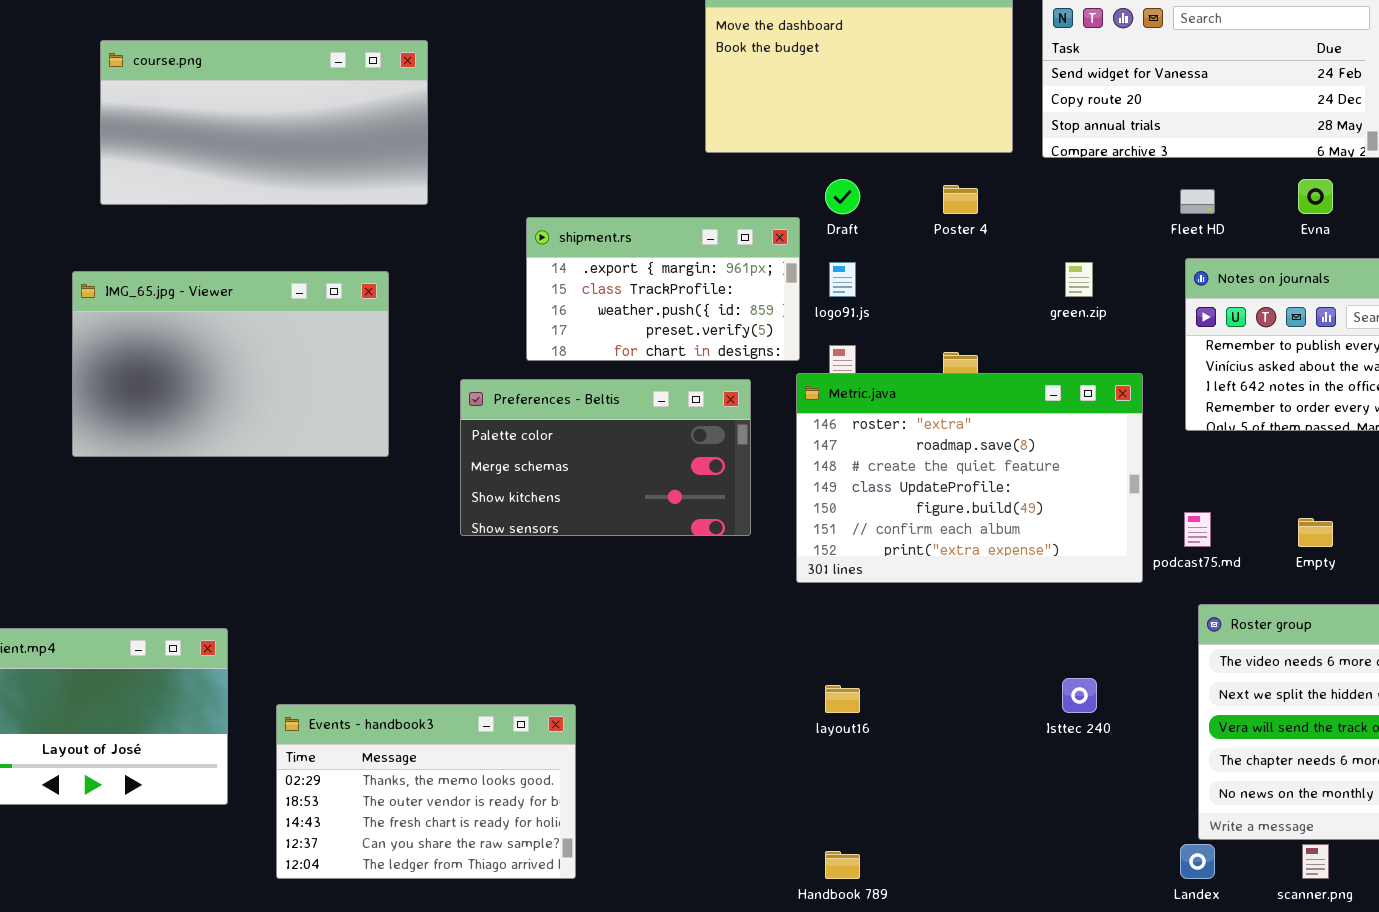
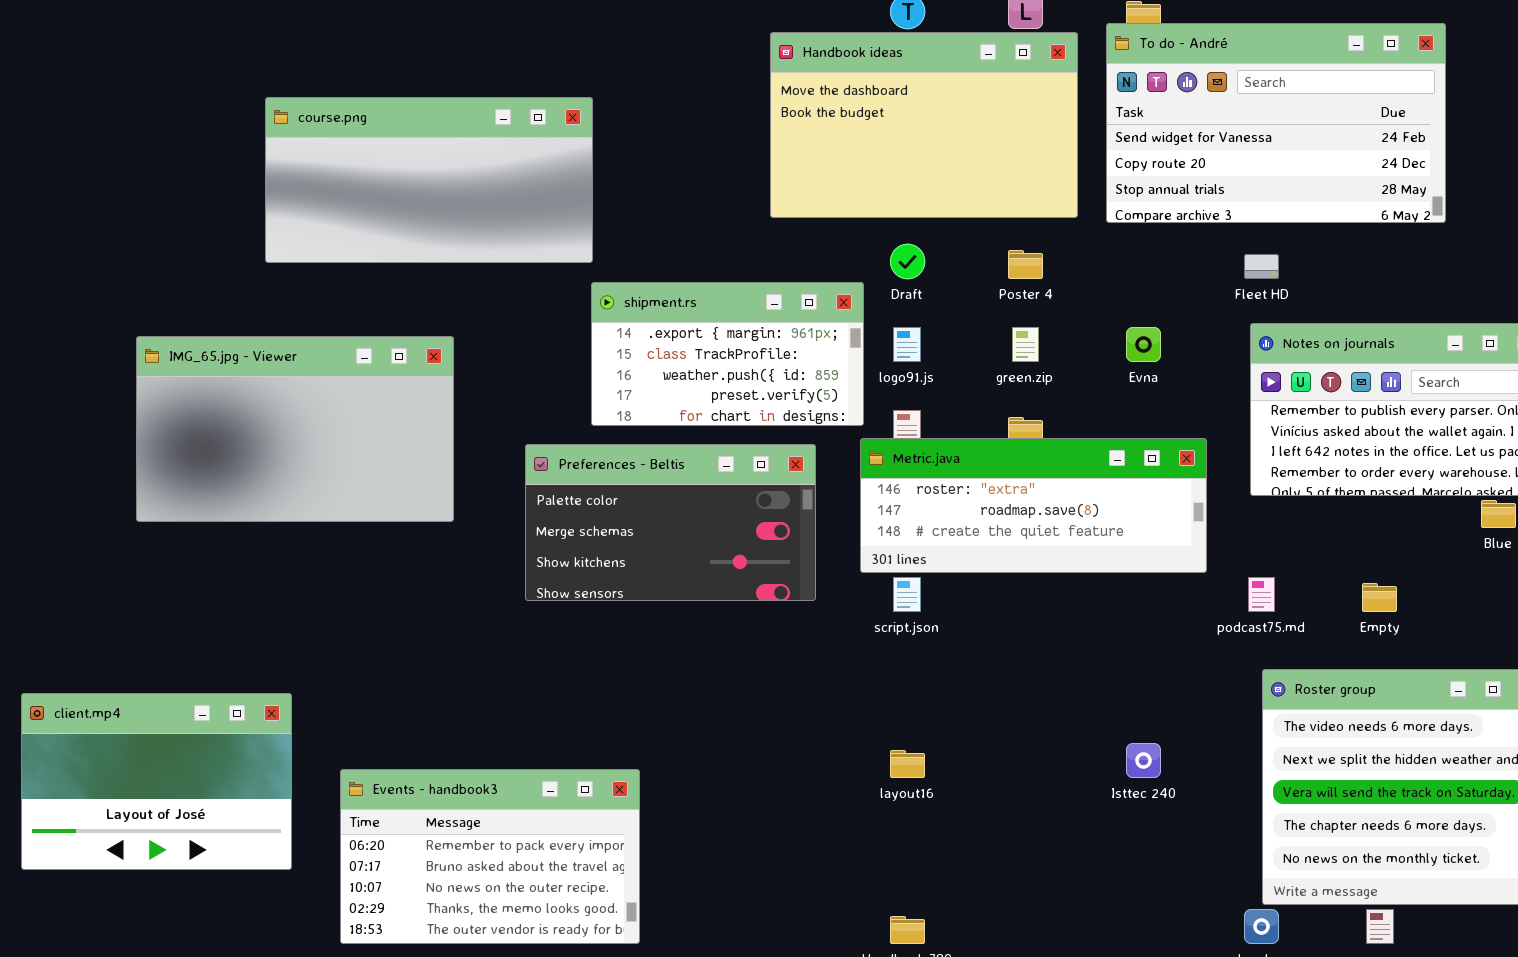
course.png: [100,40,428,205] -> [265,97,593,263], moved
Evna: [1298,179,1333,214] -> [1126,327,1161,362], moved
green.zip: [1065,262,1093,297] -> [1012,327,1039,362], moved
Metric.java: [796,373,1143,583] -> [860,438,1207,573], resized
Events - handbook3: [276,704,576,879] -> [340,769,640,944], scrolled up 3 rows

